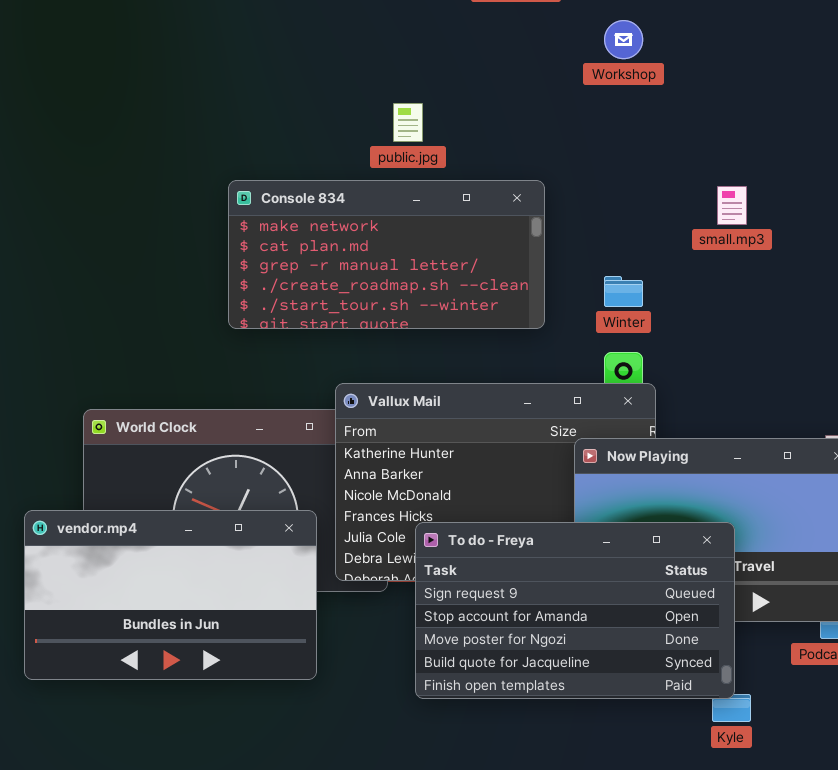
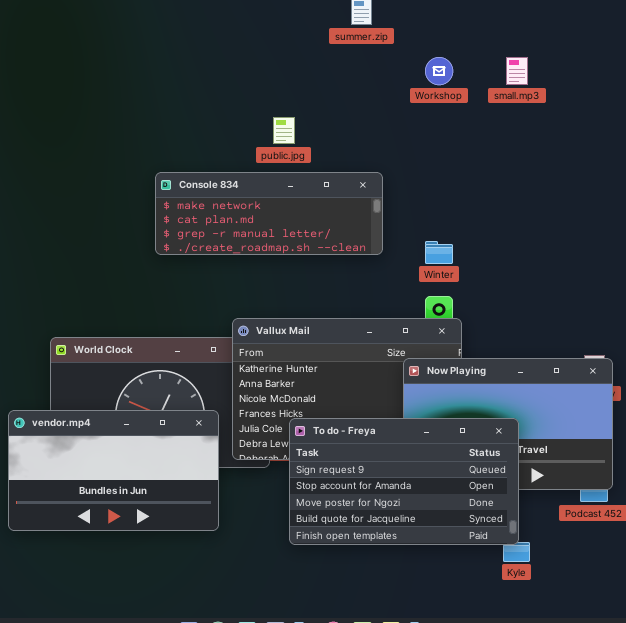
Console 834: [228,180,545,329] -> [155,172,383,255], resized
small.mp3: [717,186,747,225] -> [506,57,528,85], moved

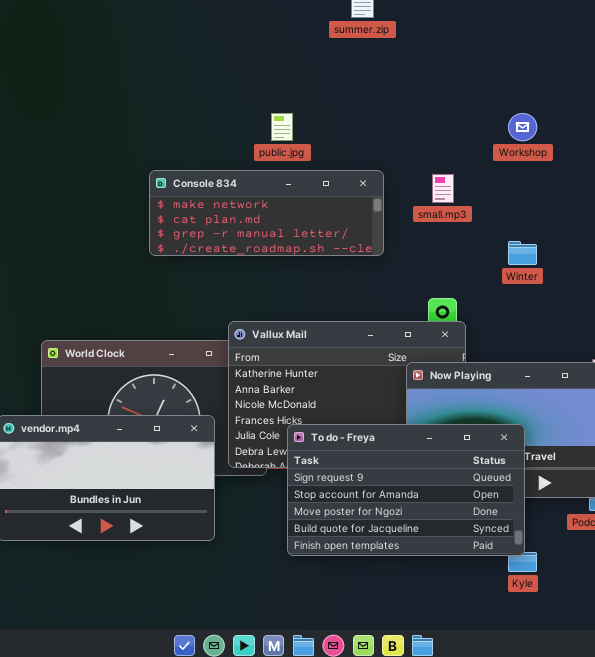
Workshop: [425,57,453,85] -> [508,113,537,141], moved
small.mp3: [506,57,528,85] -> [432,174,454,203], moved
Winter: [425,241,453,264] -> [508,241,537,265], moved

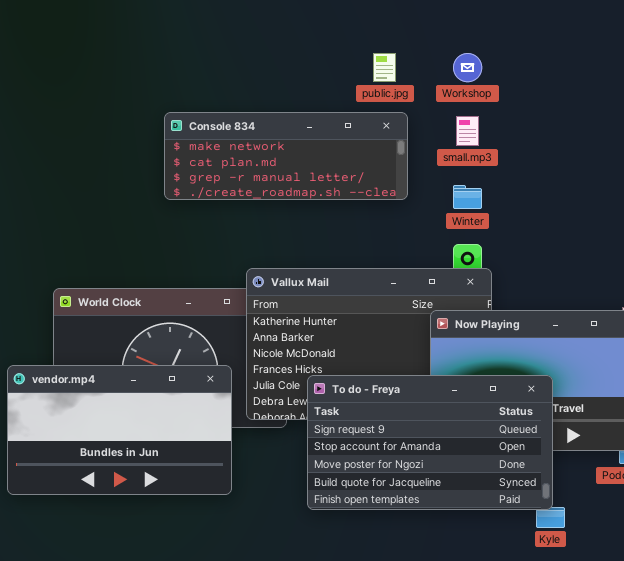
public.jpg: [271,113,293,141] -> [373,53,396,82], moved
Workshop: [508,113,537,141] -> [453,53,482,82], moved
Winter: [508,241,537,265] -> [453,185,482,209], moved

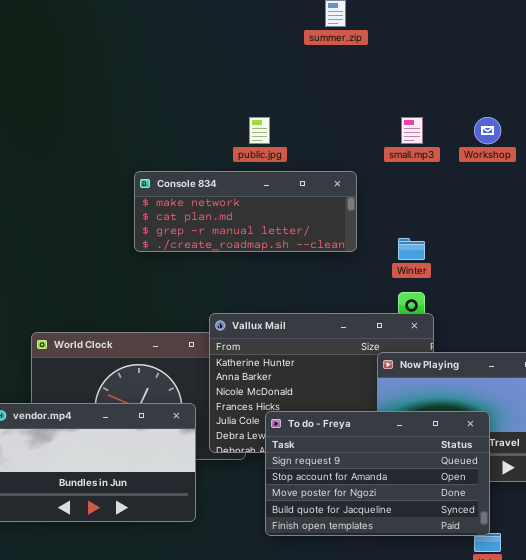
public.jpg: [373,53,396,82] -> [249,117,270,144], moved
Workshop: [453,53,482,82] -> [474,117,501,144], moved
small.mp3: [456,116,479,146] -> [401,117,423,144], moved

